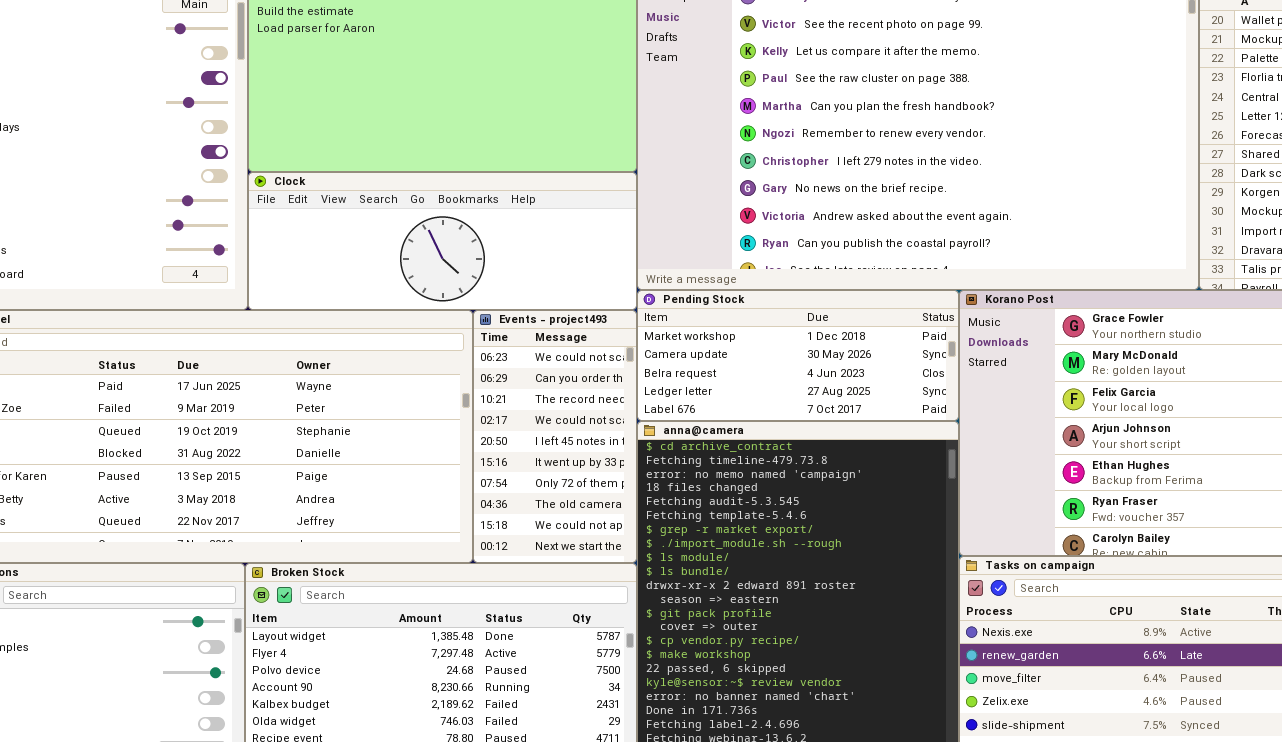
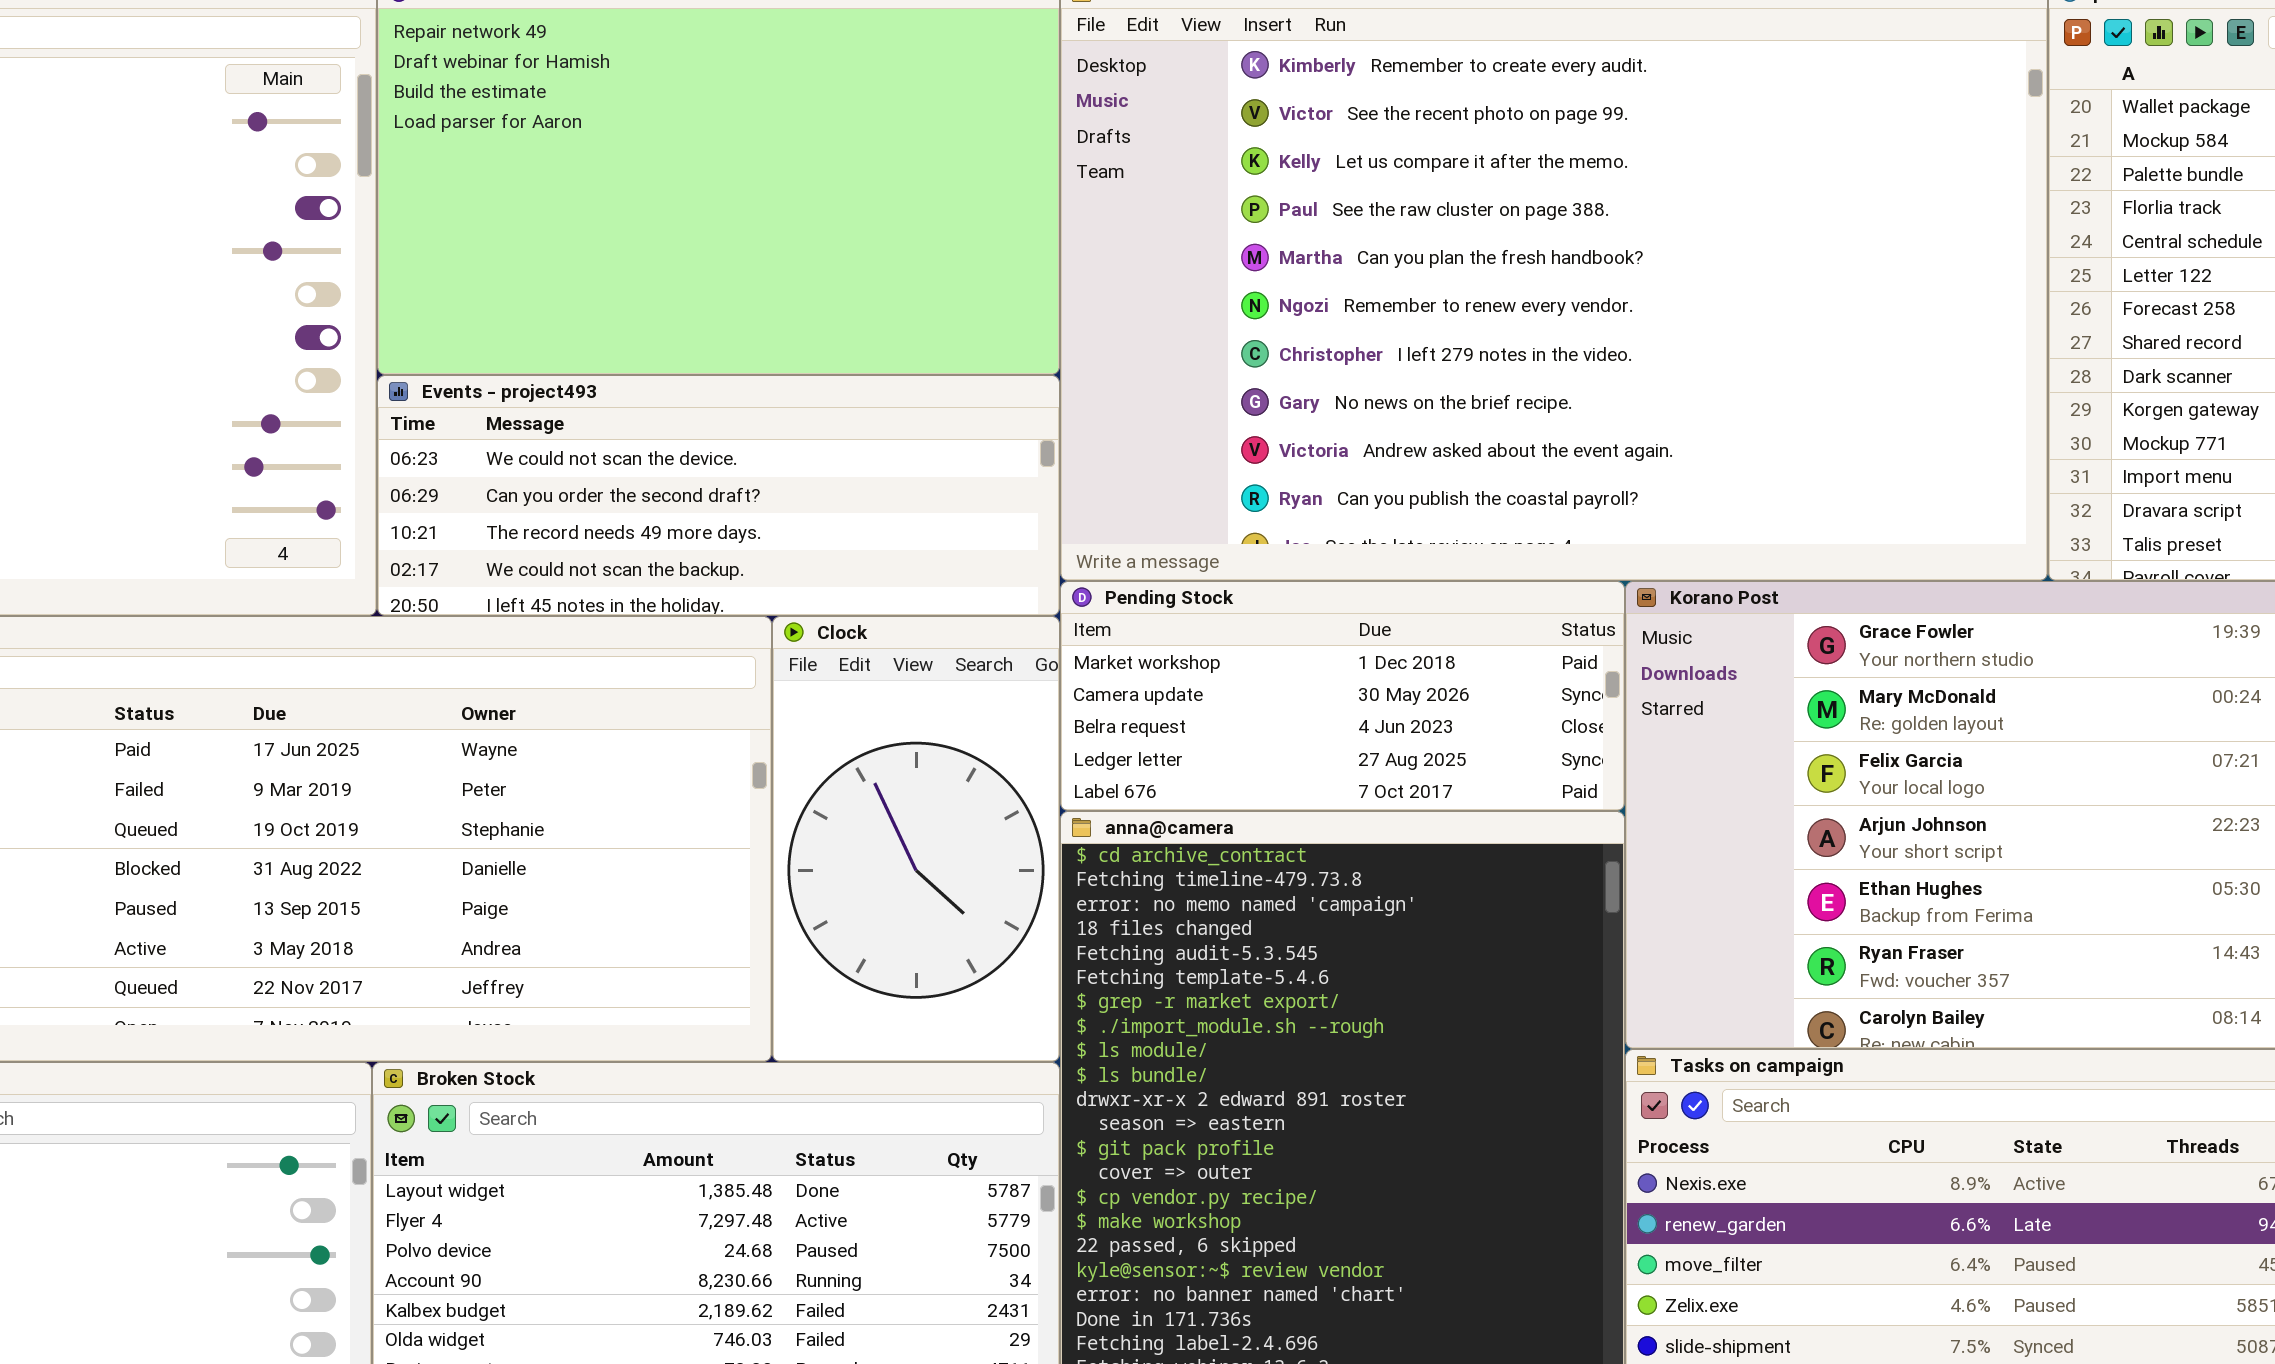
Clock: [248,172,637,310] -> [772,616,1060,1062], moved, resized
Events - project493: [473,310,637,563] -> [377,375,1060,616], moved, resized

